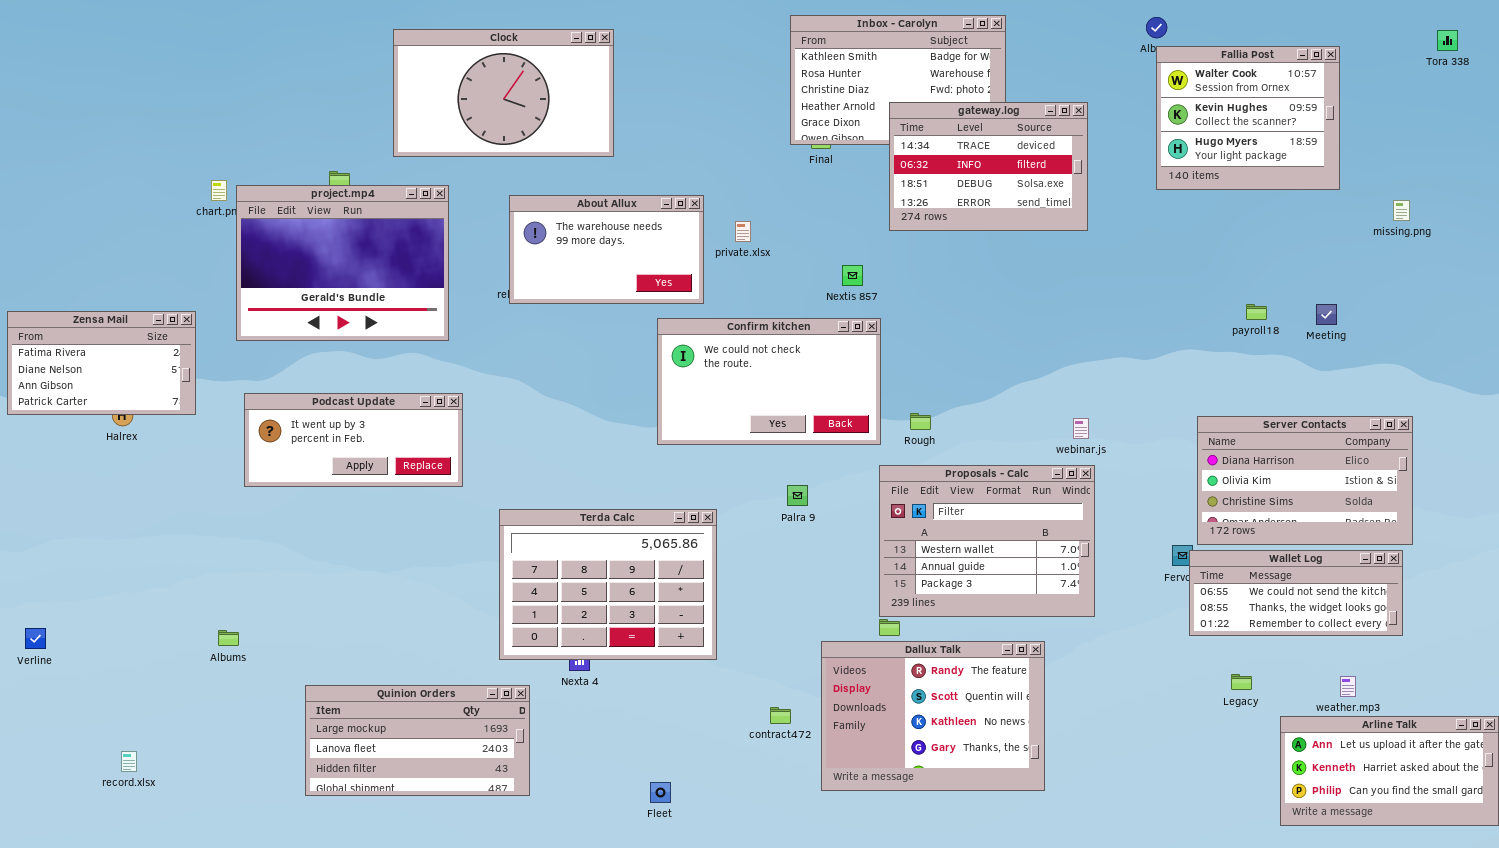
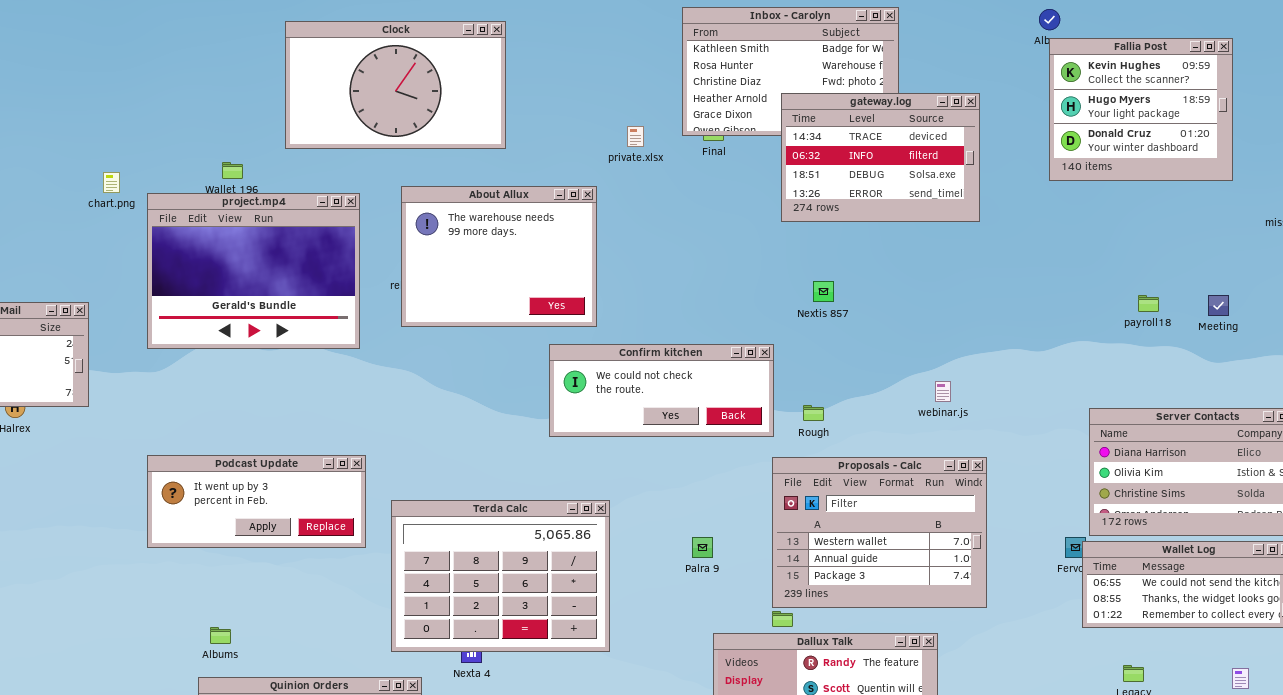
Fallia Post: [1156,46,1340,190] -> [1049,38,1233,181], scrolled down 1 row
project.mp4: [236,185,449,341] -> [147,193,360,349], moved
About Allux: [509,195,704,304] -> [401,186,597,327], resized
private.xlsx: [735,221,751,242] -> [627,126,644,147], moved
Nextis 857: [842,265,863,286] -> [813,281,834,302], moved
Confirm kitchen: [657,318,881,445] -> [549,344,774,437], resized
Podcast Update: [244,393,463,487] -> [147,455,366,548], moved
webinar.js: [1073,418,1089,439] -> [935,381,951,402], moved
Palra 9: [787,485,808,506] -> [692,537,713,558], moved
Albums: [218,630,239,646] -> [210,627,231,644], moved

